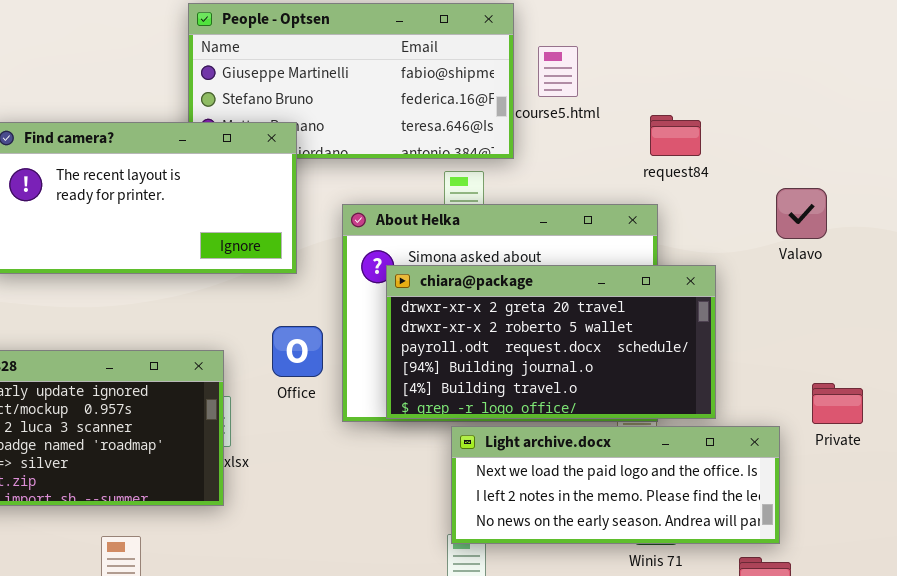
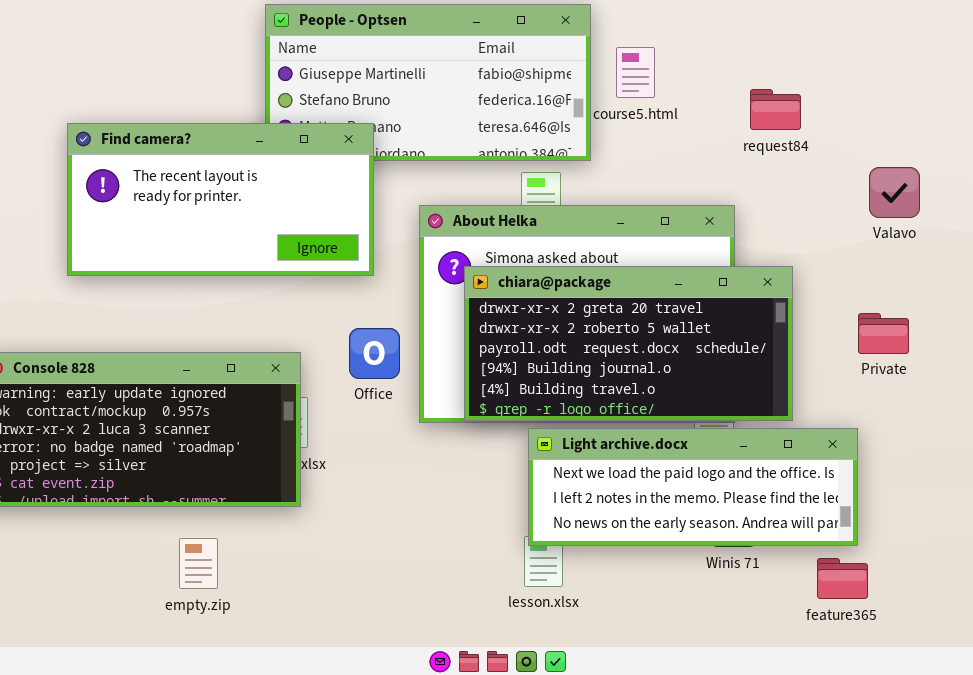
request84: [650,115,701,156] -> [750,89,801,130], moved
Valavo: [776,188,827,239] -> [869,167,920,218], moved
Private: [812,383,863,424] -> [858,313,909,354], moved

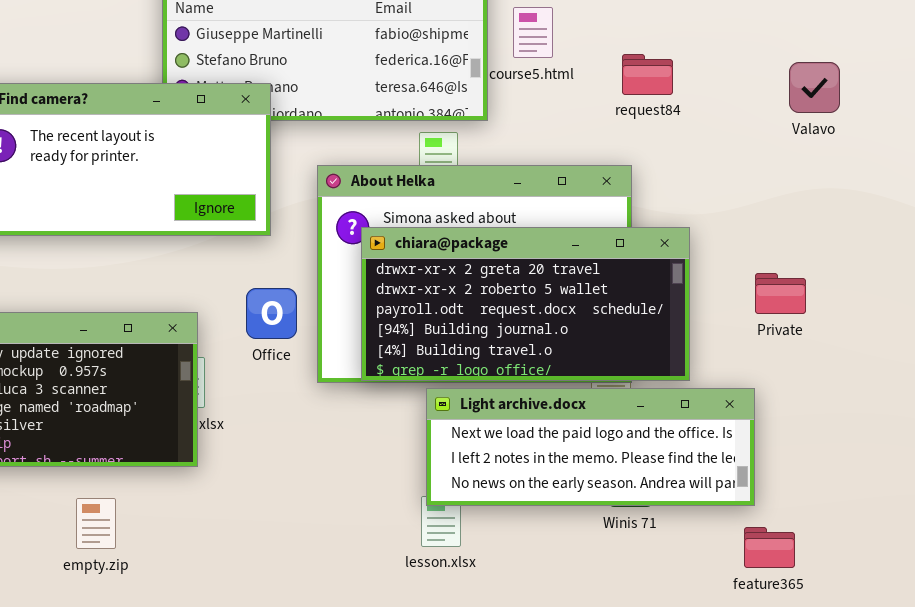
request84: [750,89,801,130] -> [622,54,673,95], moved
Valavo: [869,167,920,218] -> [789,62,840,113], moved
feature365: [817,558,868,599] -> [744,527,795,568], moved

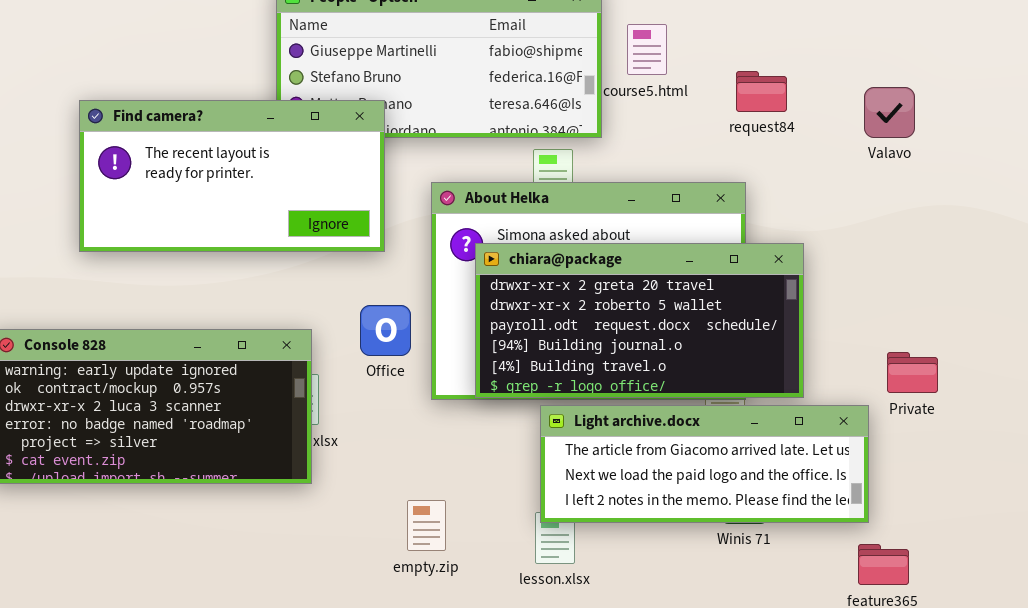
Valavo: [789,62,840,113] -> [864,87,915,138], moved
Private: [755,273,806,314] -> [887,352,938,393], moved
Light archive.docx: [426,388,755,506] -> [540,405,869,523], scrolled up 1 row
empty.zip: [76,498,116,549] -> [407,500,446,551], moved

